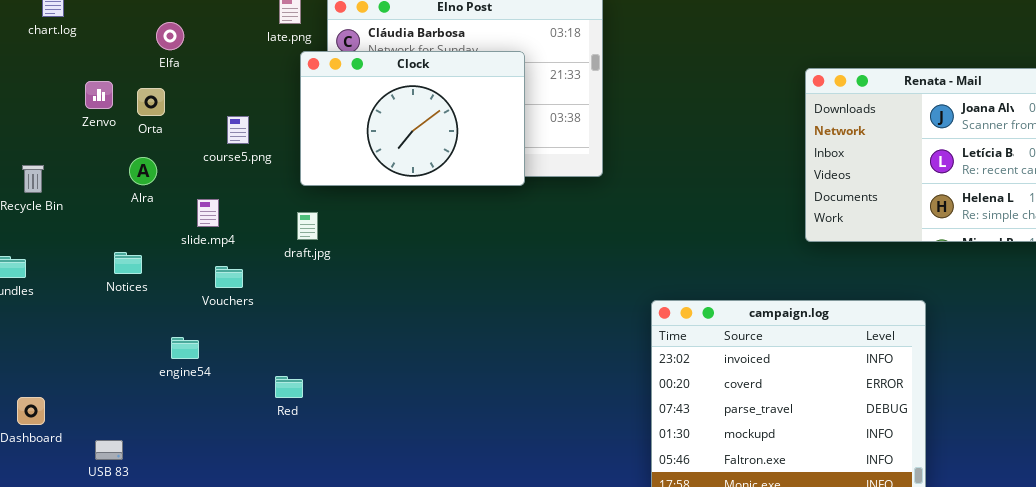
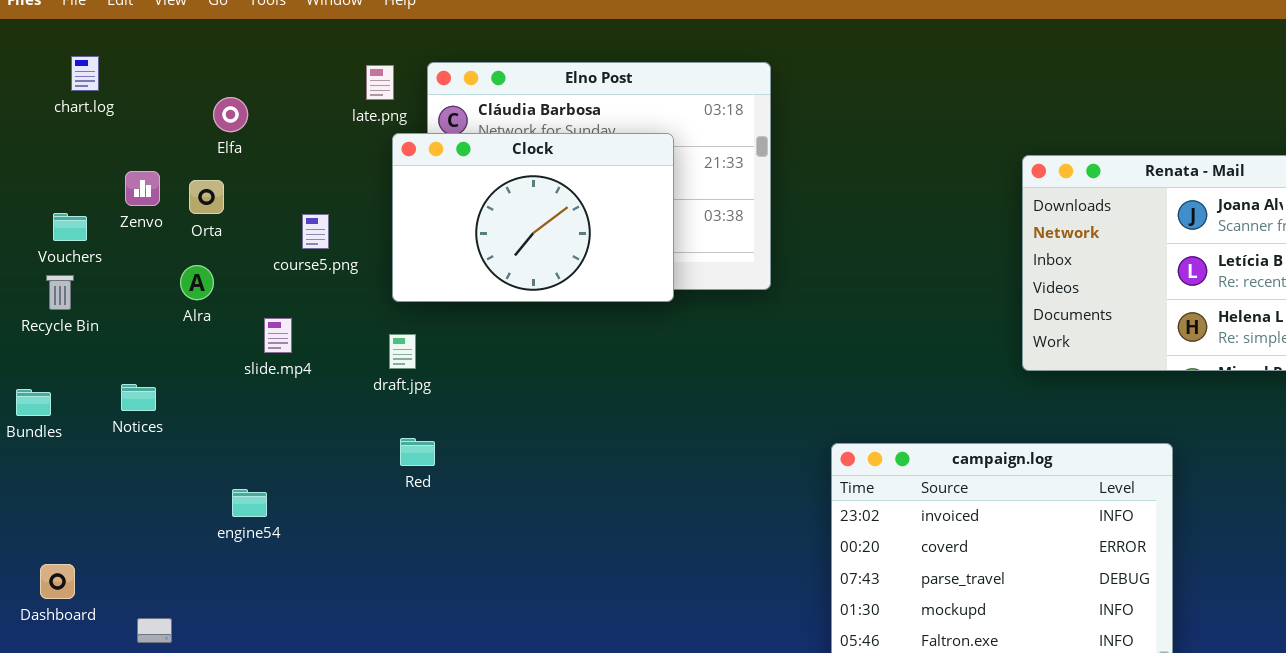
Notices: [114,252,142,274] -> [121,384,156,411], moved
Vouchers: [215,266,243,288] -> [53,213,87,241], moved
Red: [275,376,303,398] -> [400,438,435,466], moved

